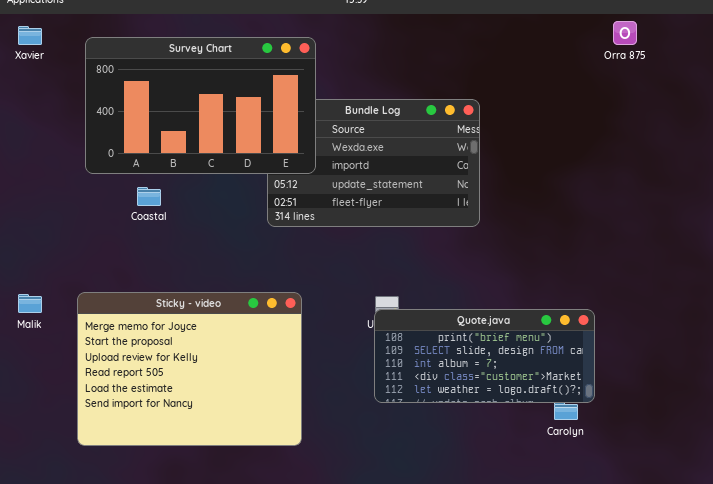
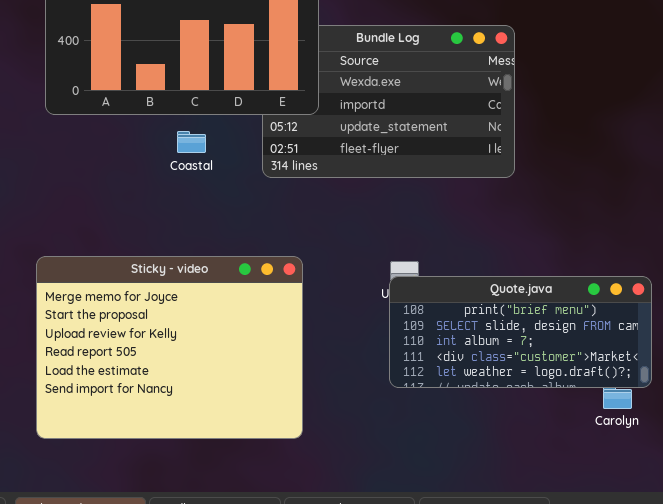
Coastal: [137,187,161,206] -> [177,131,206,153], moved

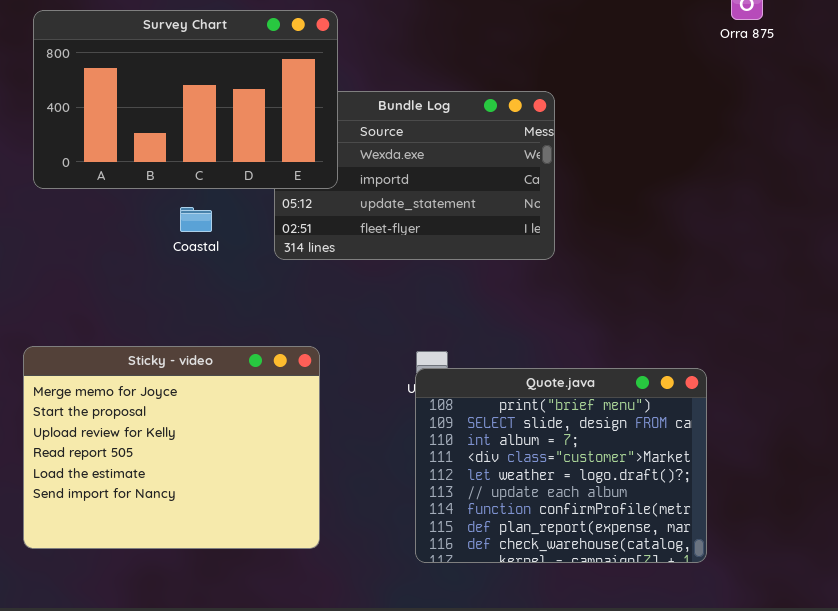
Quote.java: [389,276,652,388] -> [415,368,707,563], resized

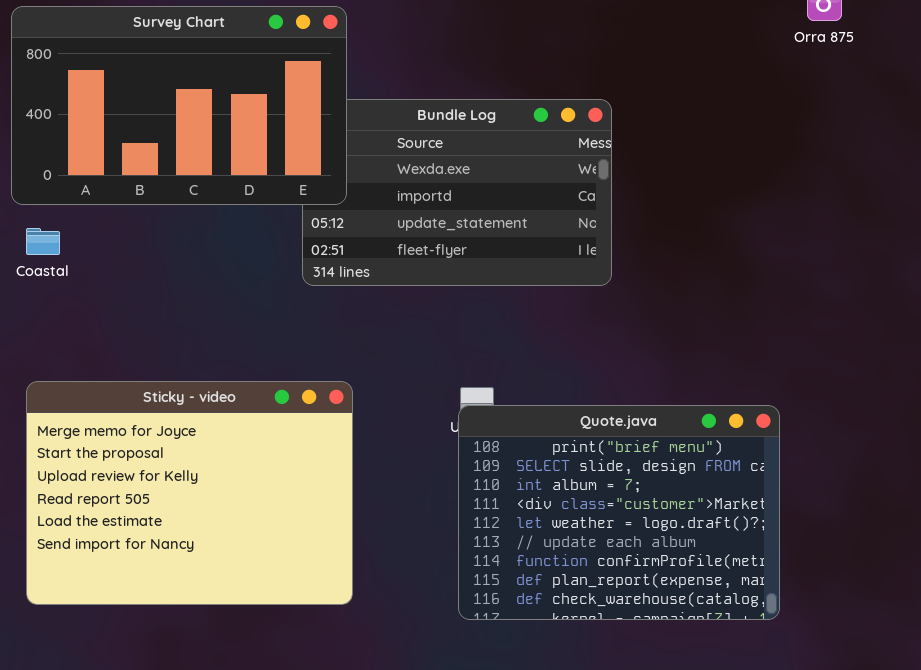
Survey Chart: [33,10,338,189] -> [11,6,347,205], moved
Coastal: [180,207,212,232] -> [26,228,60,255], moved

